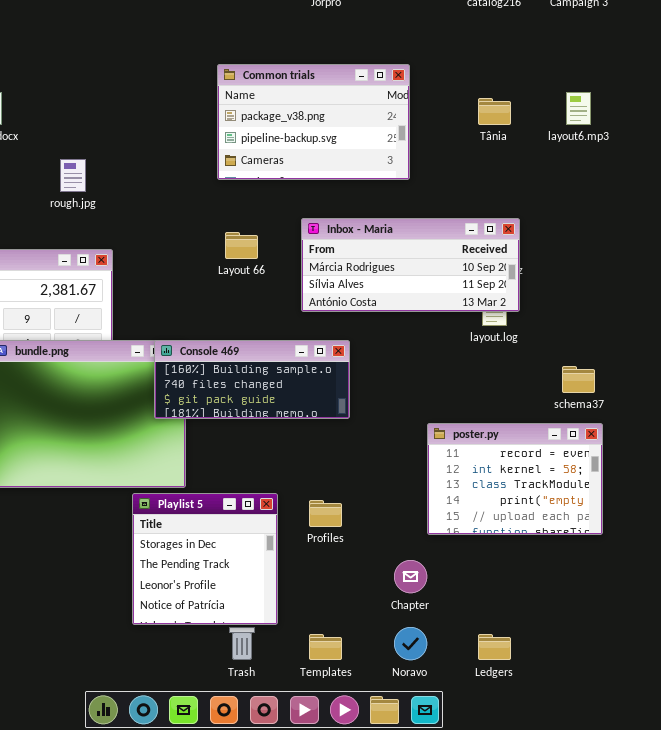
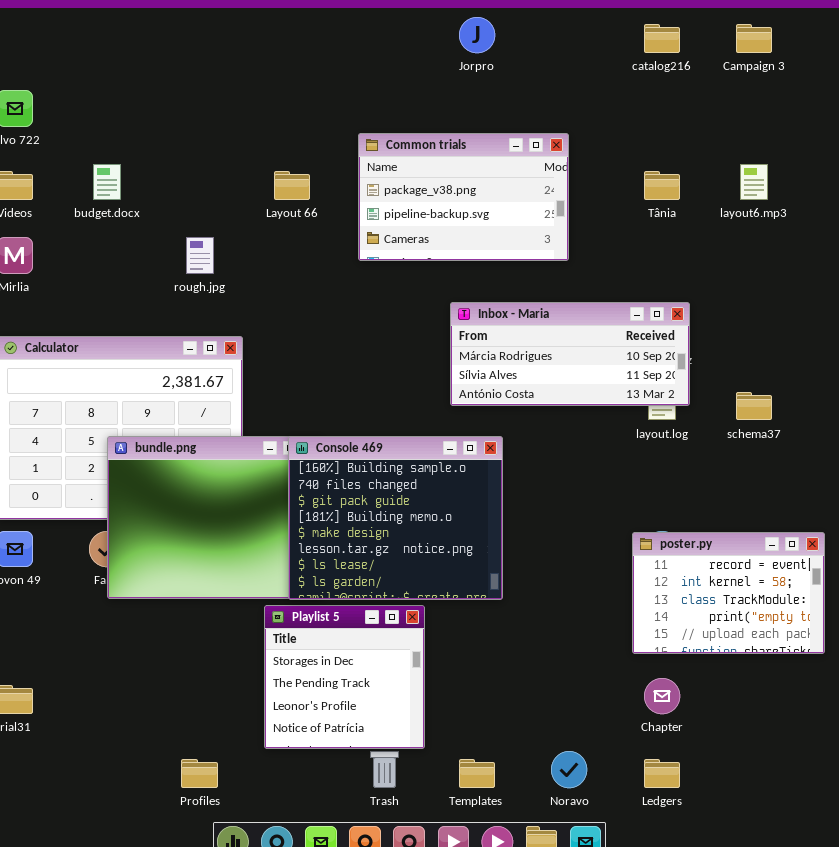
Layout 66: [225,232,258,259] -> [274,171,310,200], moved
Console 469: [154,340,350,419] -> [288,436,503,600], resized
schema37: [562,366,595,393] -> [736,392,772,420], moved
poster.py: [427,423,603,535] -> [632,532,825,654], moved
Profiles: [309,500,342,527] -> [181,759,218,788], moved
Chapter: [394,560,427,593] -> [644,678,680,714], moved

